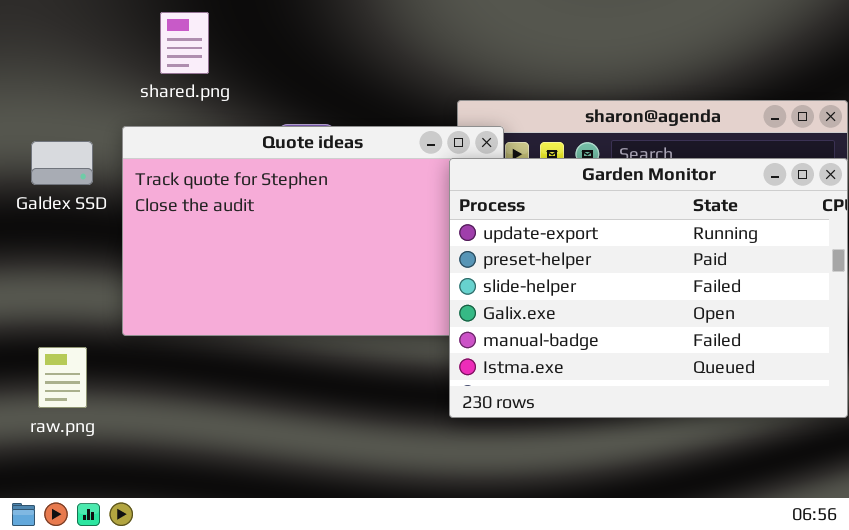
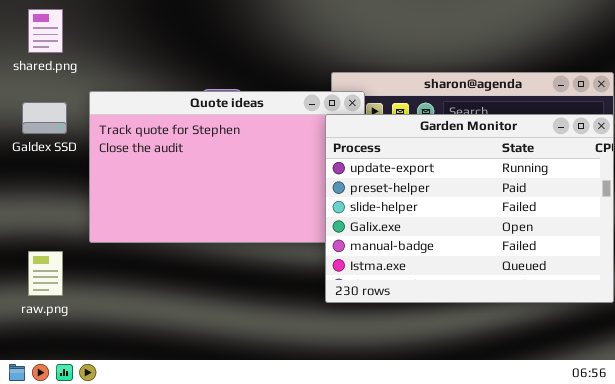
shared.png: [160,12,209,74] -> [28,9,63,53], moved

